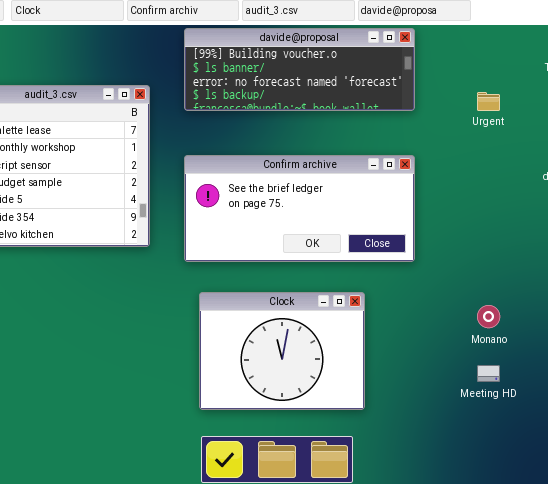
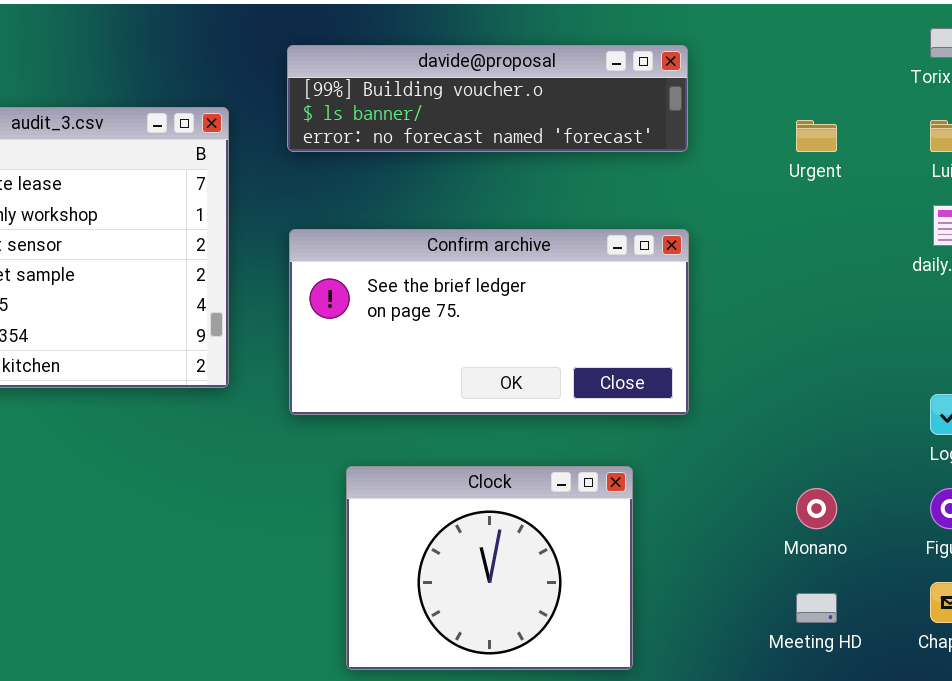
davide@proposal: [184,28,415,111] -> [287,45,688,152], resized
Clock: [199,292,365,410] -> [346,466,633,670], moved

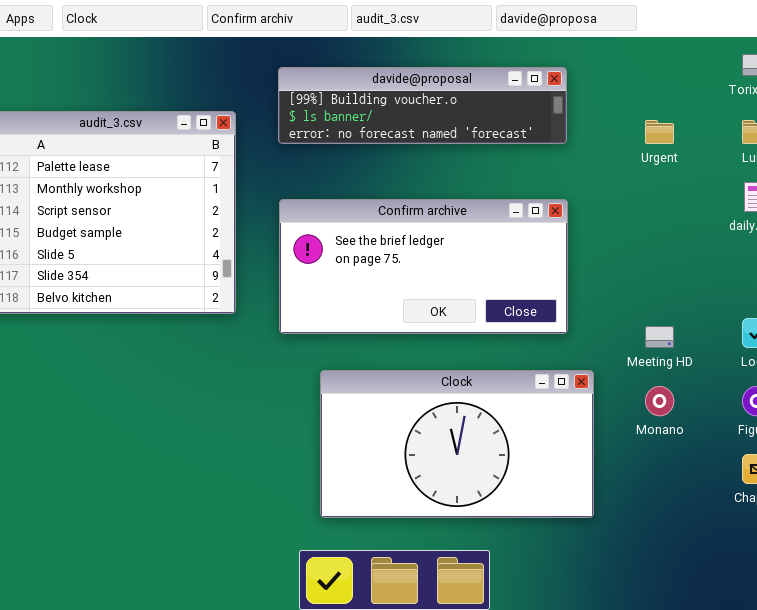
Clock: [346,466,633,670] -> [320,370,594,518], resized
Meeting HD: [796,593,837,623] -> [645,326,674,348], moved

